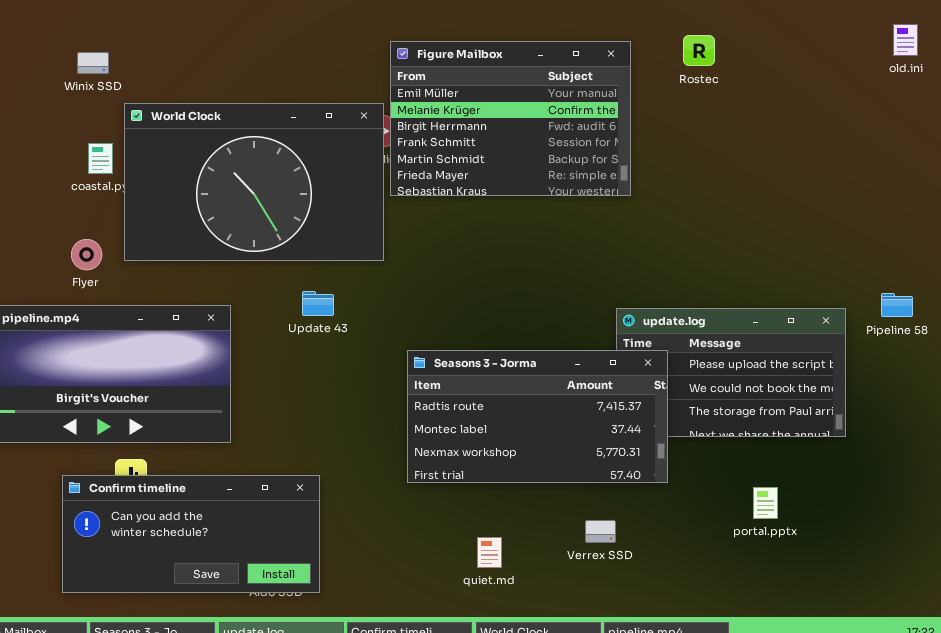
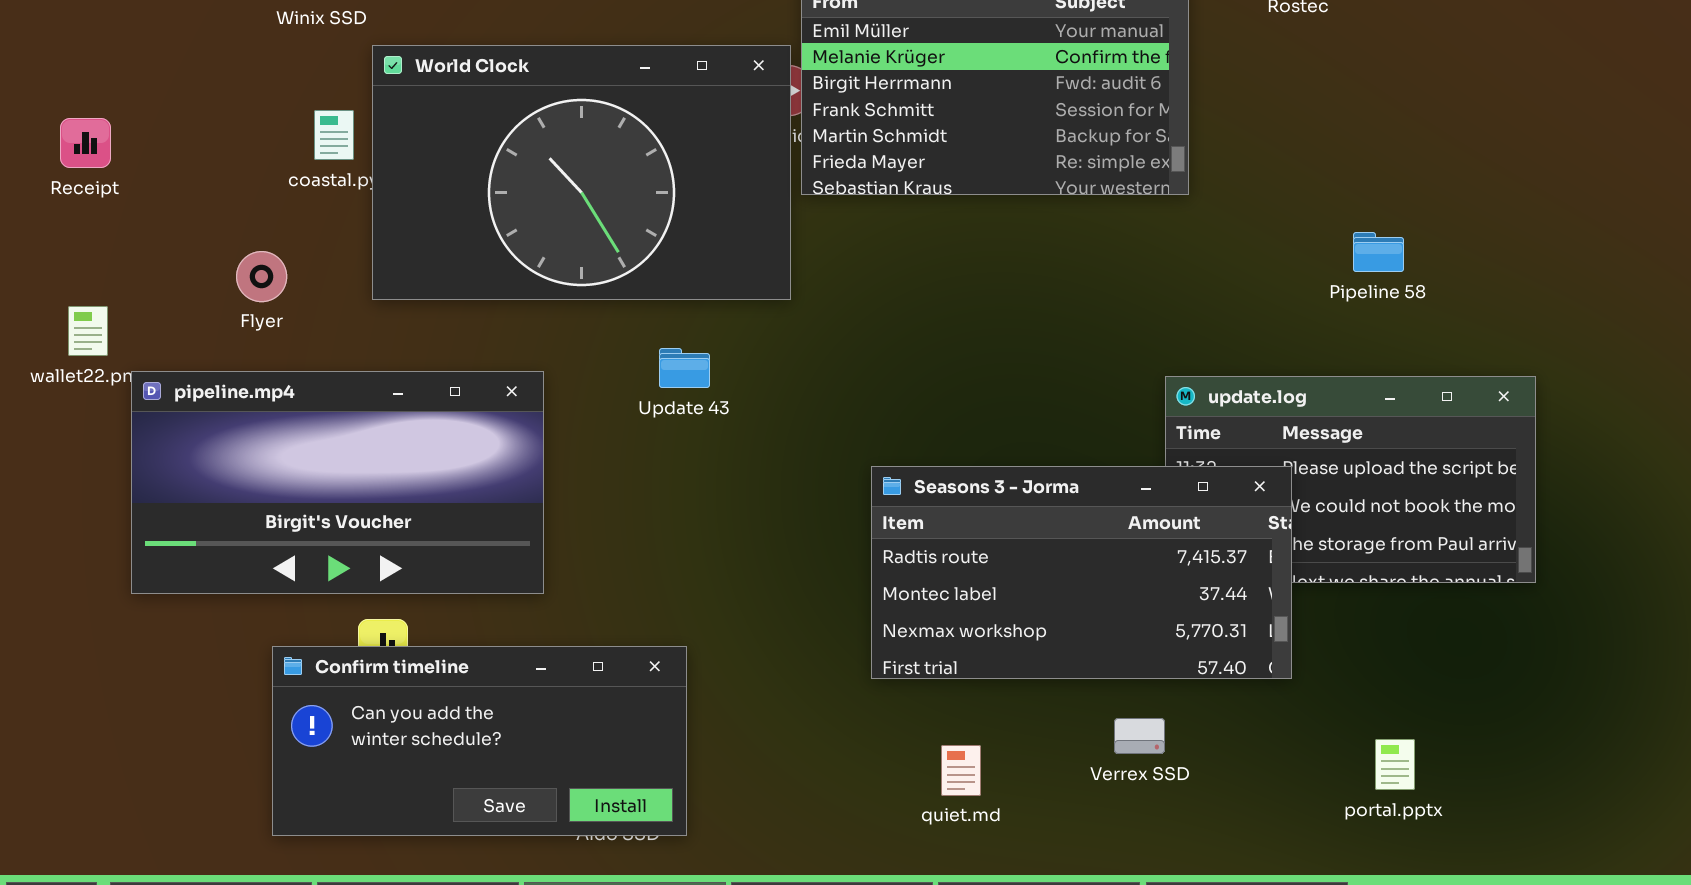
Flyer: [71,239,102,270] -> [236,251,287,302], moved
Pipeline 58: [881,293,913,317] -> [1353,232,1404,272], moved
Seasons 3 - Jorma: [407,350,668,483] -> [871,466,1292,679], moved
portal.pptx: [753,487,778,519] -> [1375,739,1415,790], moved

